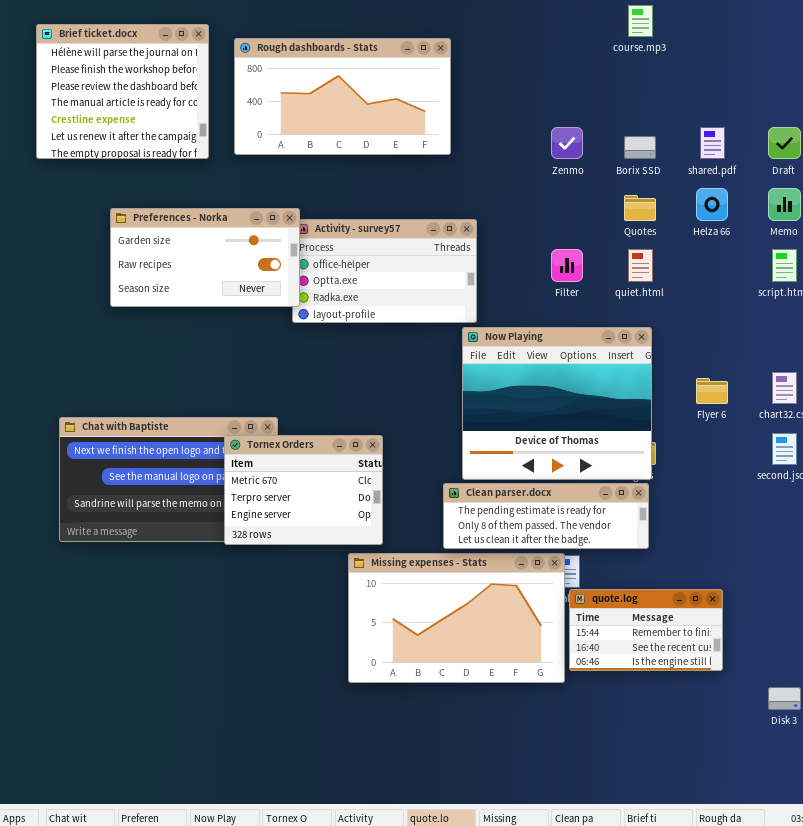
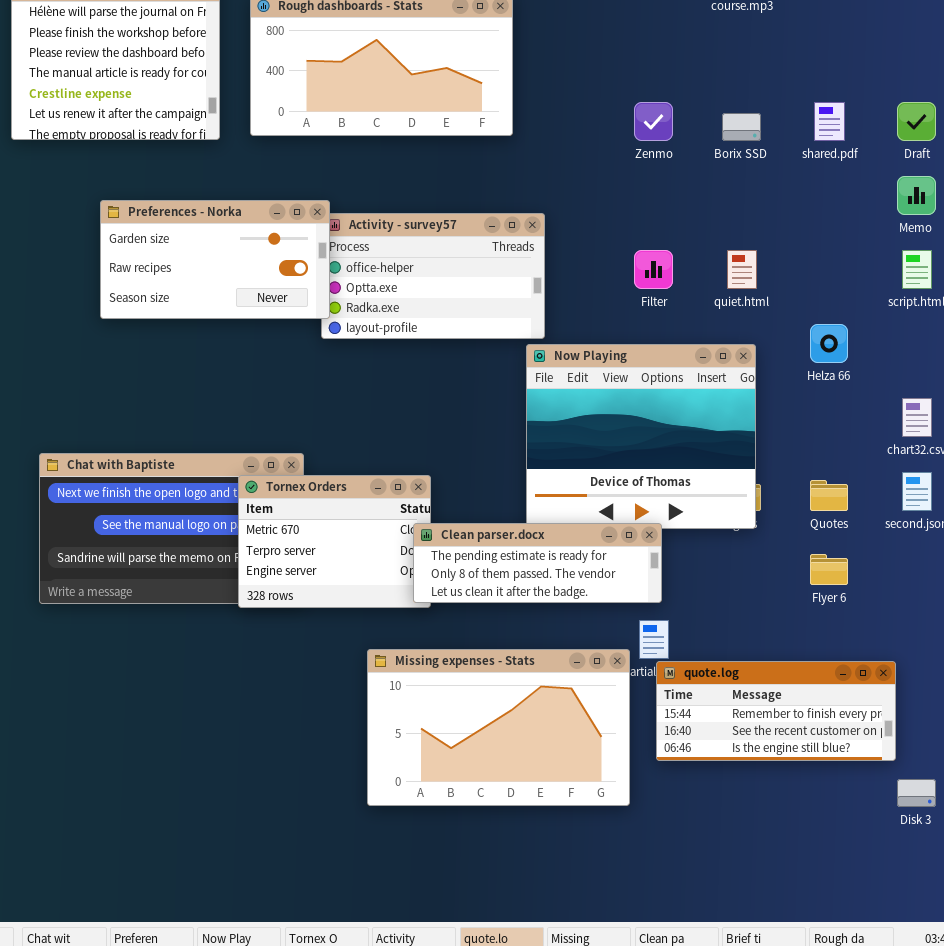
Helza 66: [696,188,728,221] -> [810,324,848,363], moved
Quotes: [624,195,656,221] -> [810,480,848,511], moved
Flyer 6: [696,378,728,404] -> [810,554,848,585], moved
Clean parser.docx: [443,483,649,549] -> [413,523,662,603], moved
Missing expenses - Stats: [348,553,565,683] -> [367,649,630,806], moved
quote.log: [569,589,723,671] -> [656,661,896,761], resized

